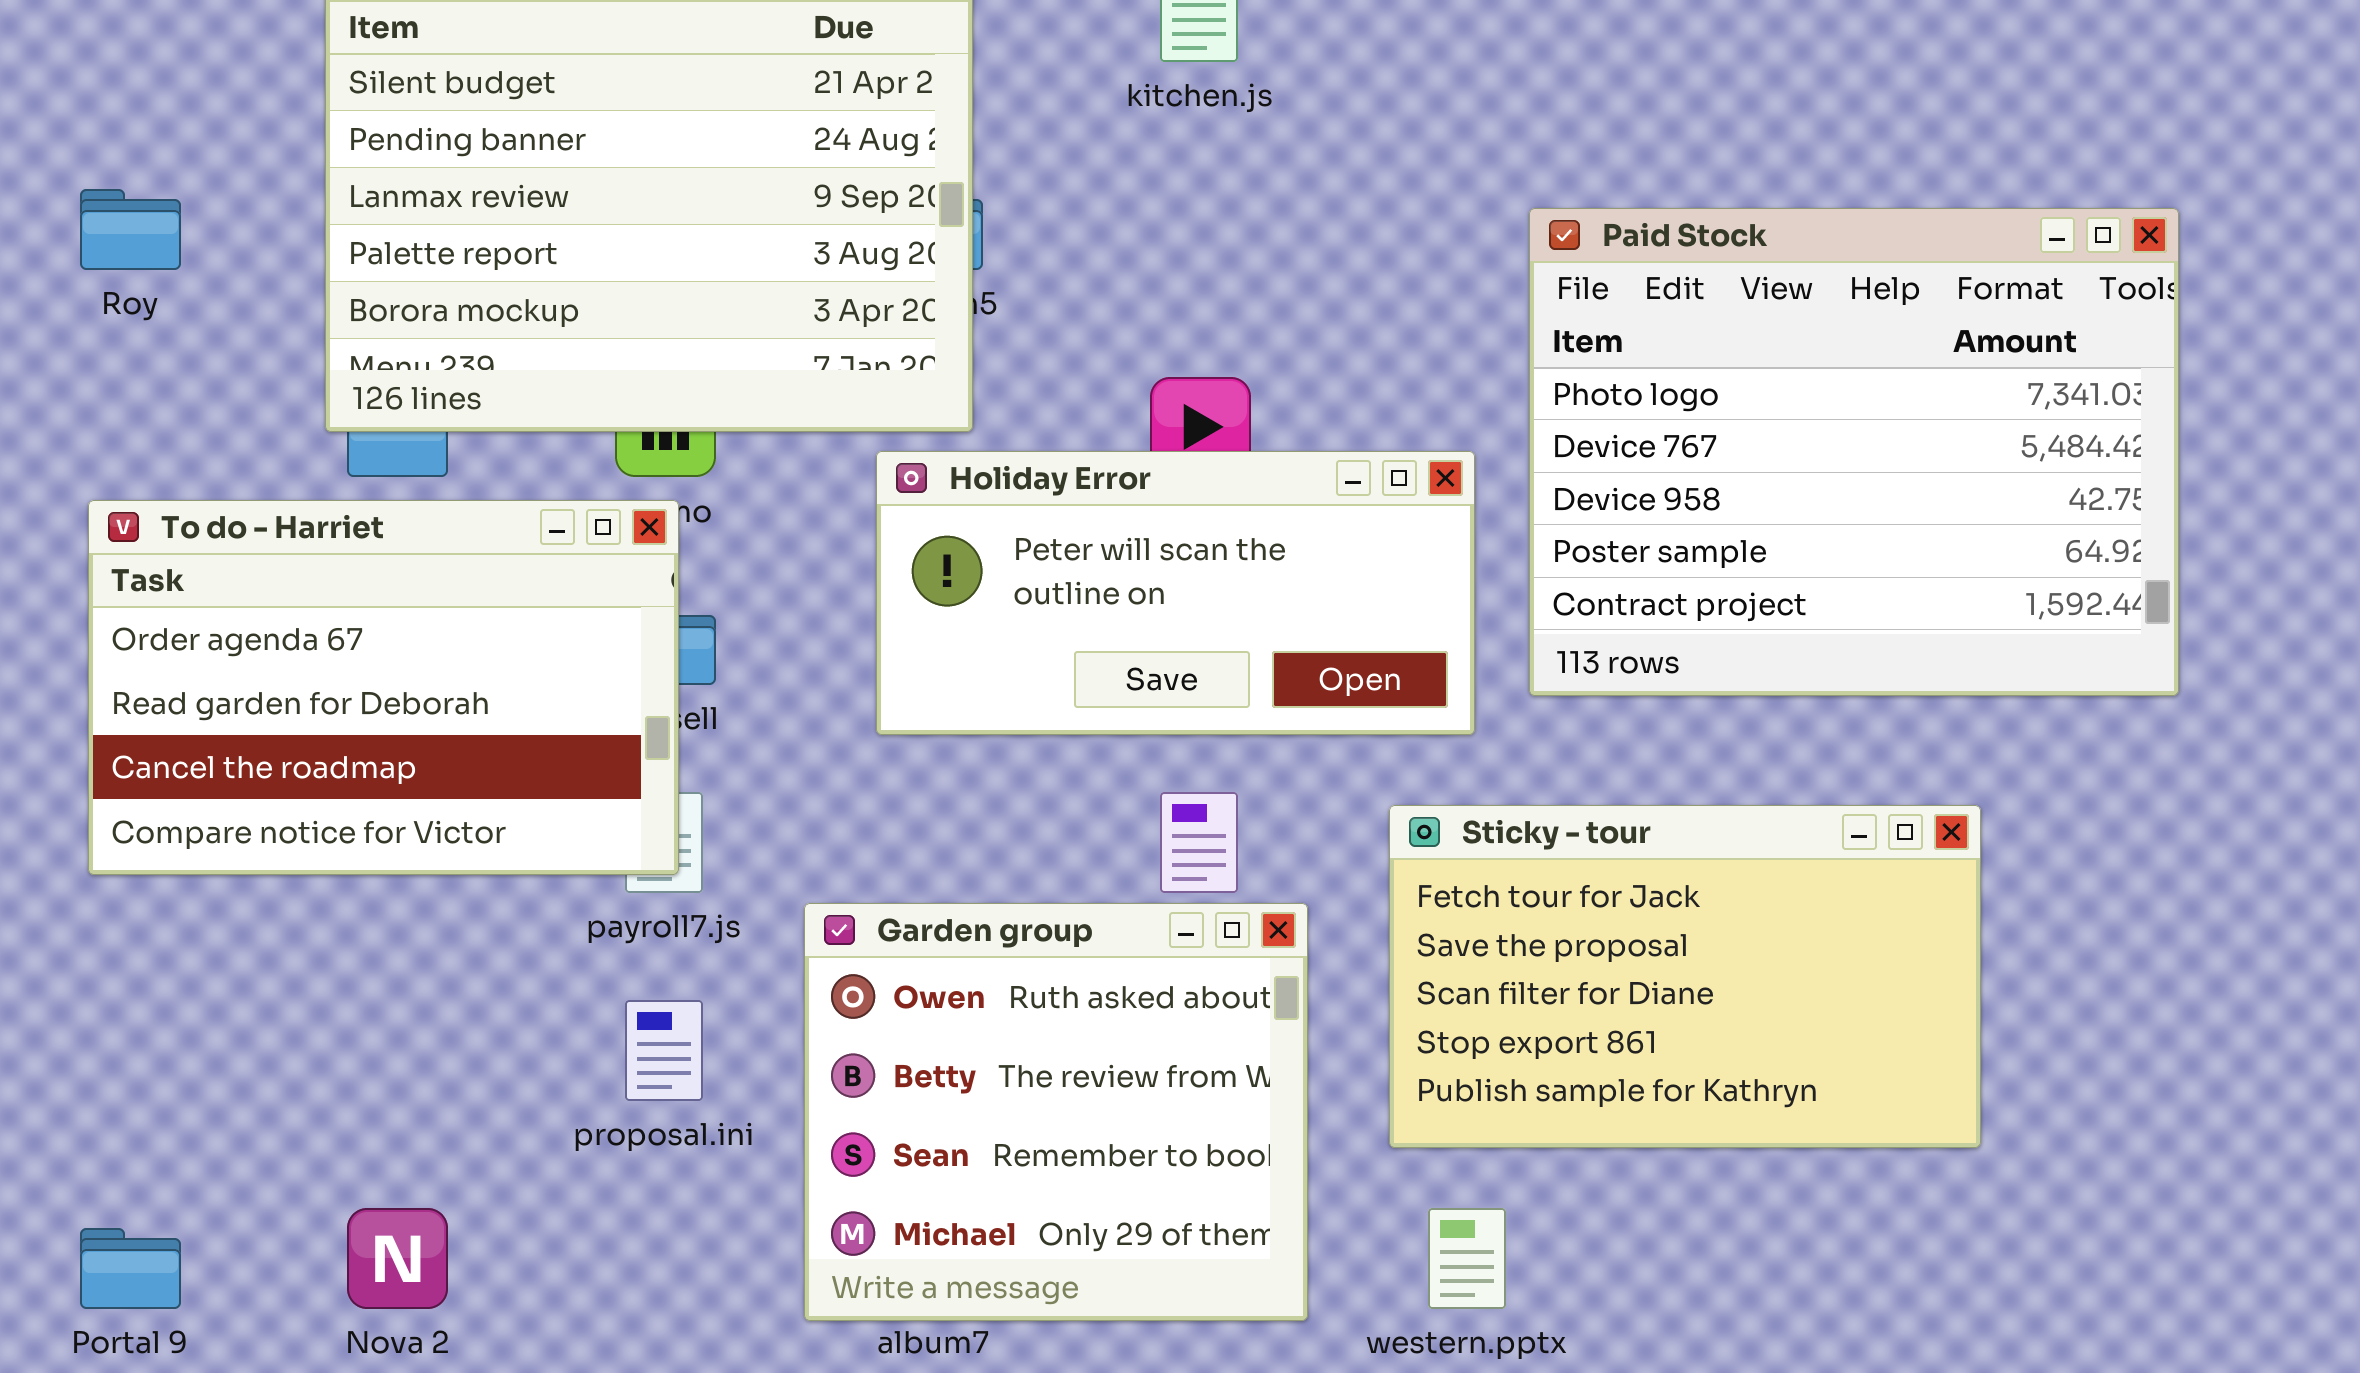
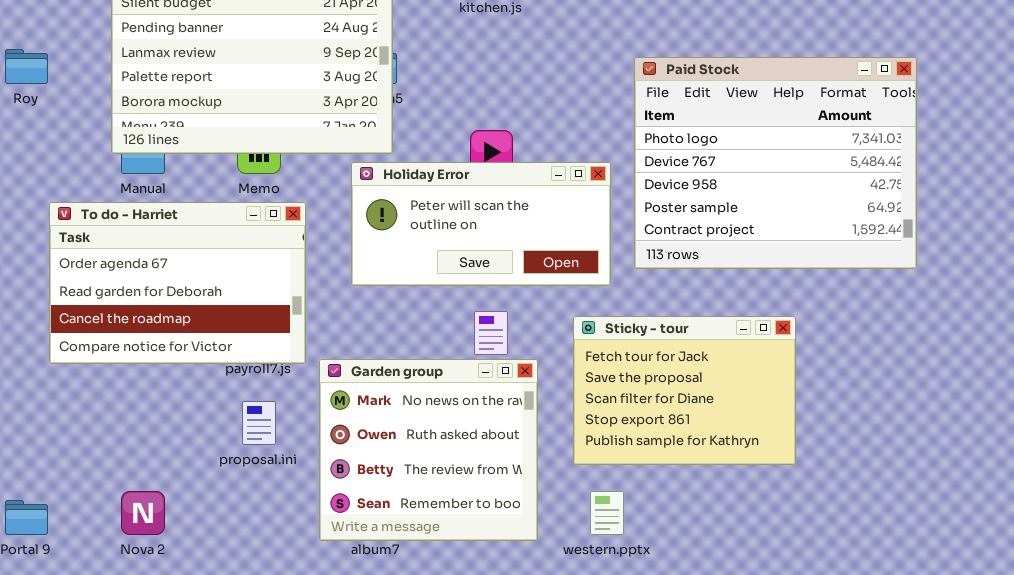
To do - Harriet: [88,500,679,875] -> [49,202,306,364], moved
Sticky - tour: [1389,805,1981,1148] -> [573,316,796,465], resized
Garden group: [804,903,1308,1321] -> [319,359,538,541], scrolled up 1 row

